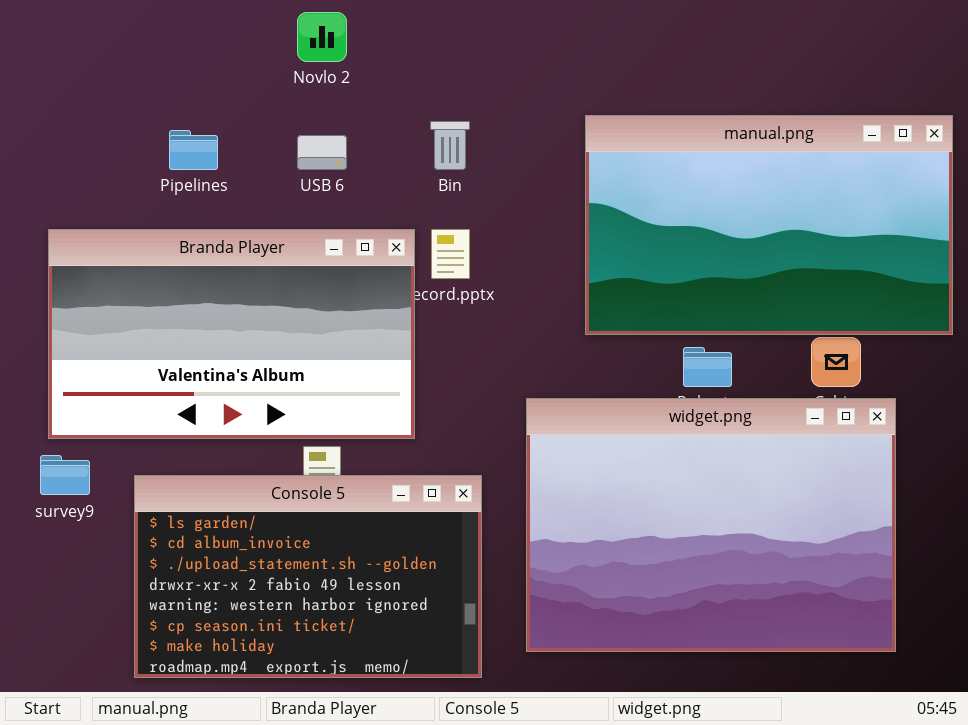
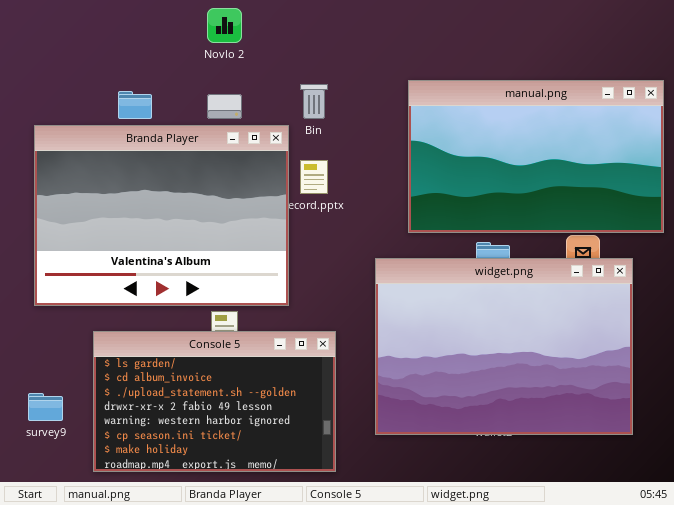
Branda Player: [48,229,415,439] -> [34,125,289,306], resized
widget.png: [526,398,896,652] -> [375,258,633,435], moved
survey9: [40,455,90,495] -> [28,393,63,421], moved

